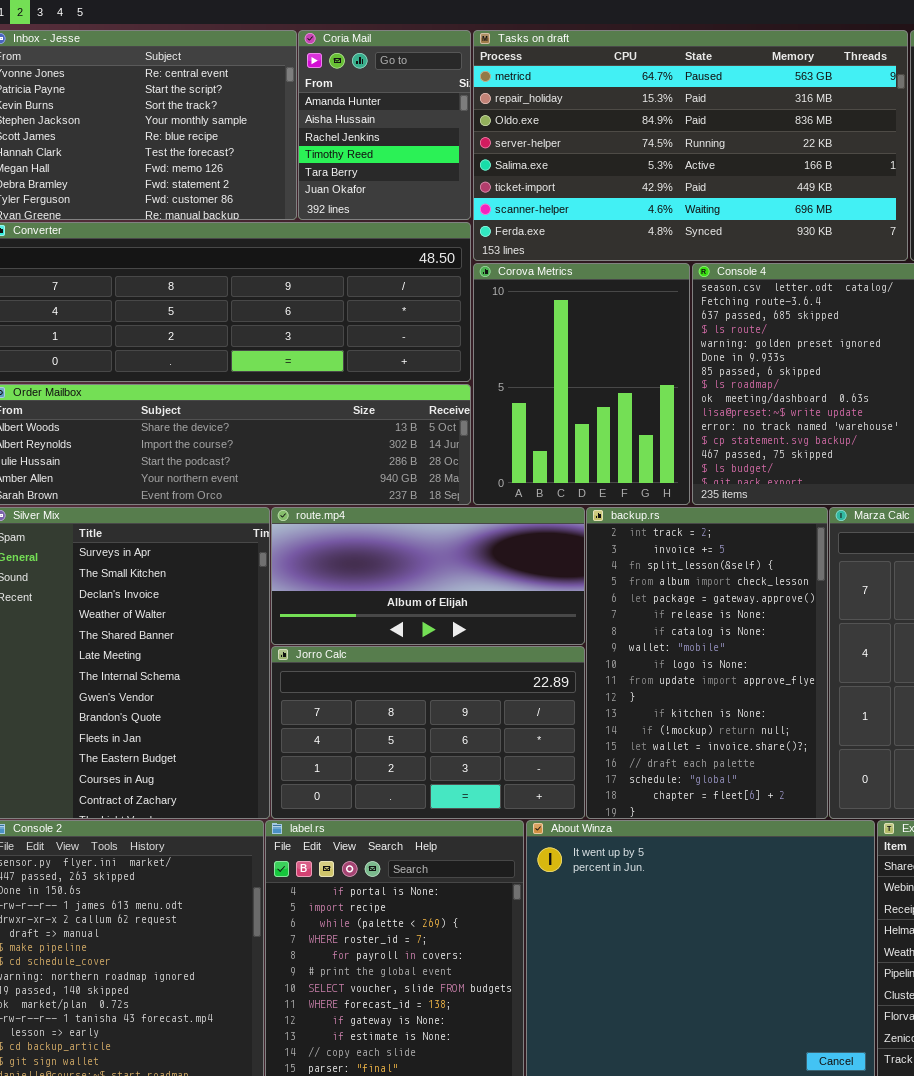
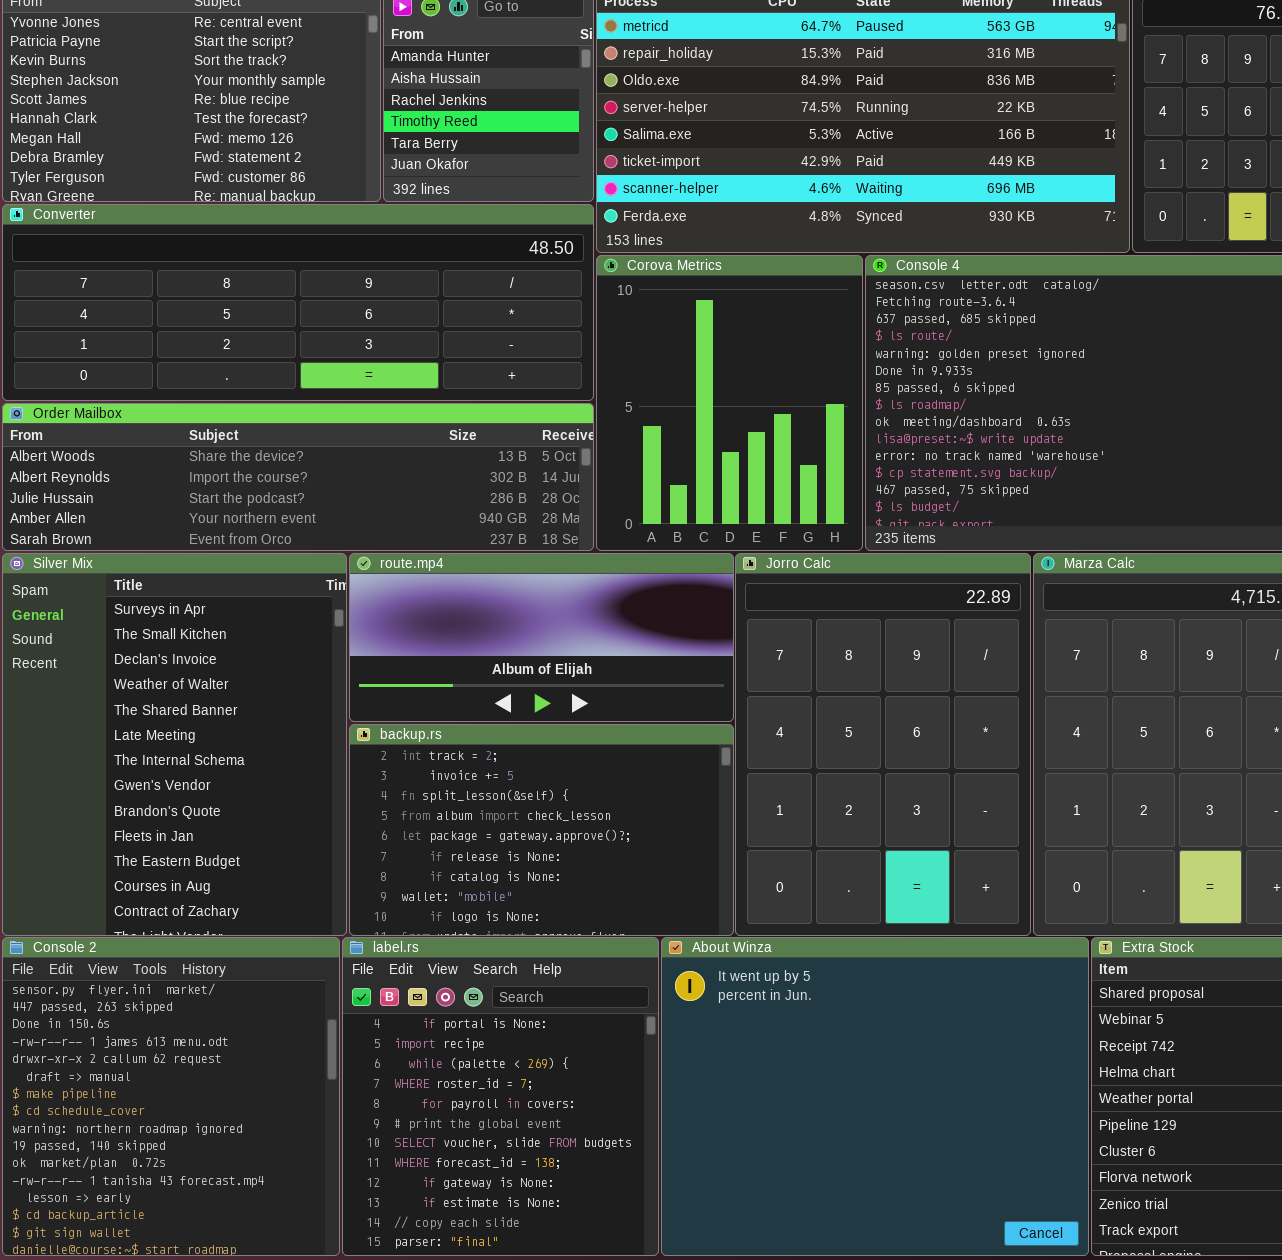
backup.rs: [586,507,828,819] -> [349,724,734,936], moved, resized
Jorro Calc: [271,646,585,819] -> [735,553,1031,936], moved, resized

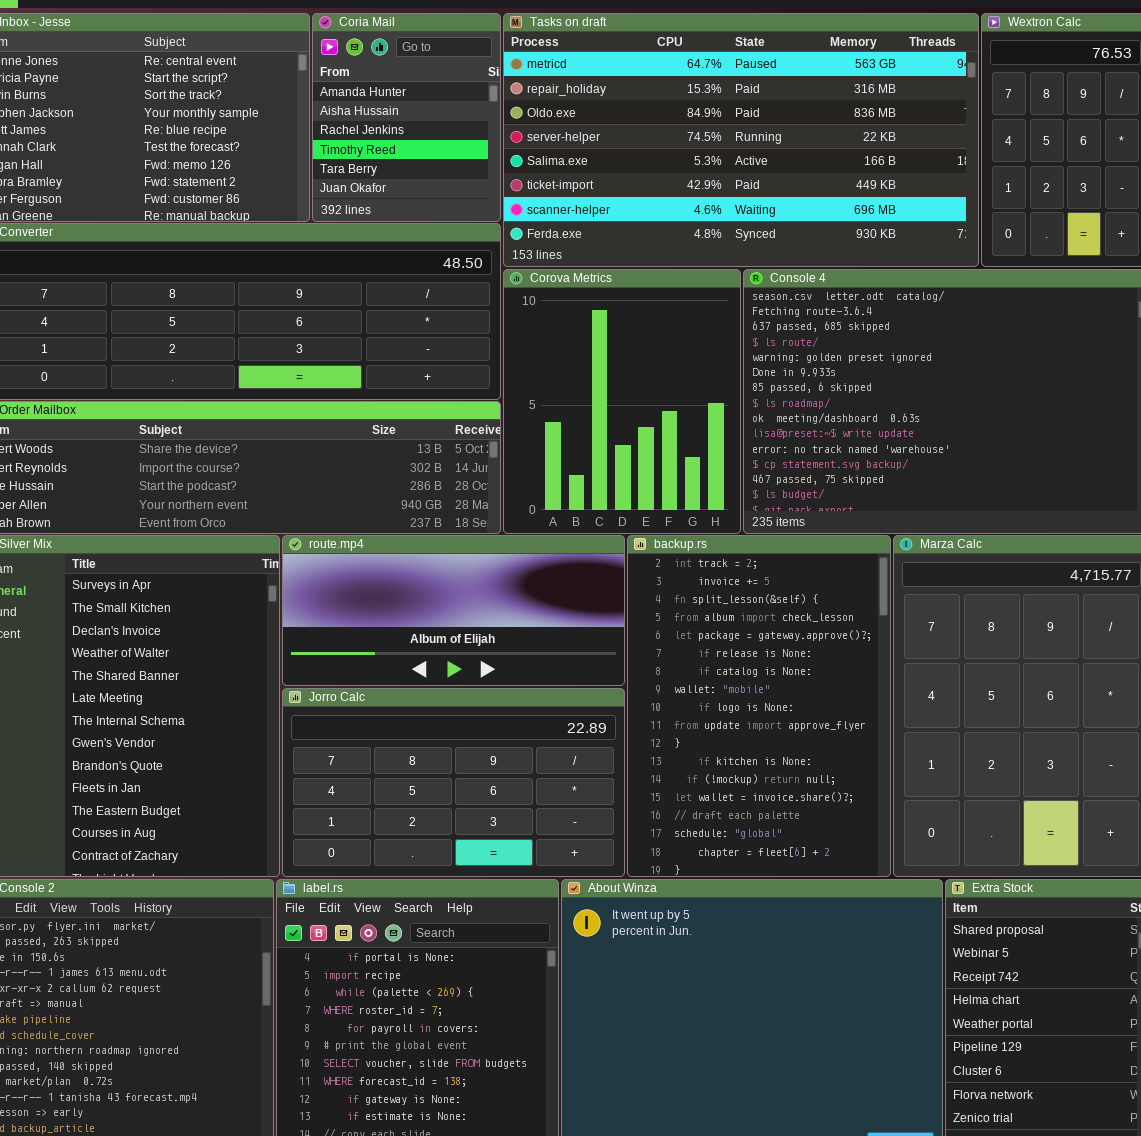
Jorro Calc: [735,553,1031,936] -> [282,688,625,877], moved, resized
backup.rs: [349,724,734,936] -> [627,535,891,877], moved, resized

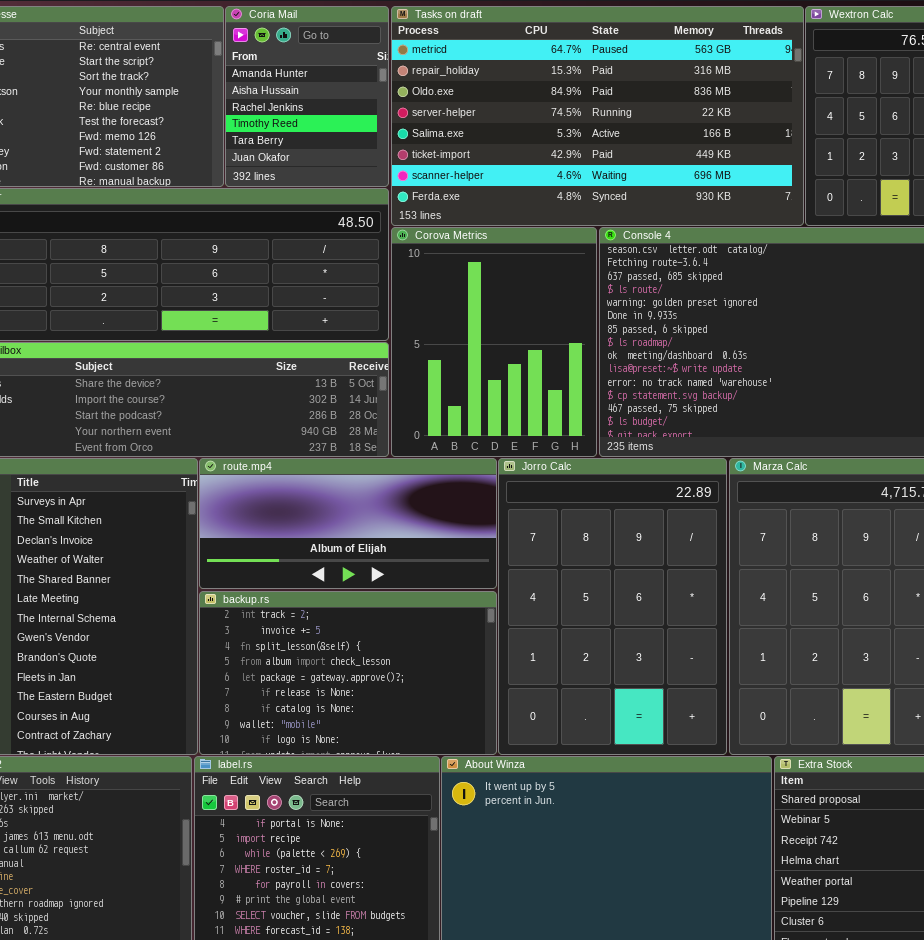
backup.rs: [627,535,891,877] -> [199,591,497,755], moved, resized
Jorro Calc: [282,688,625,877] -> [498,458,727,755], moved, resized

